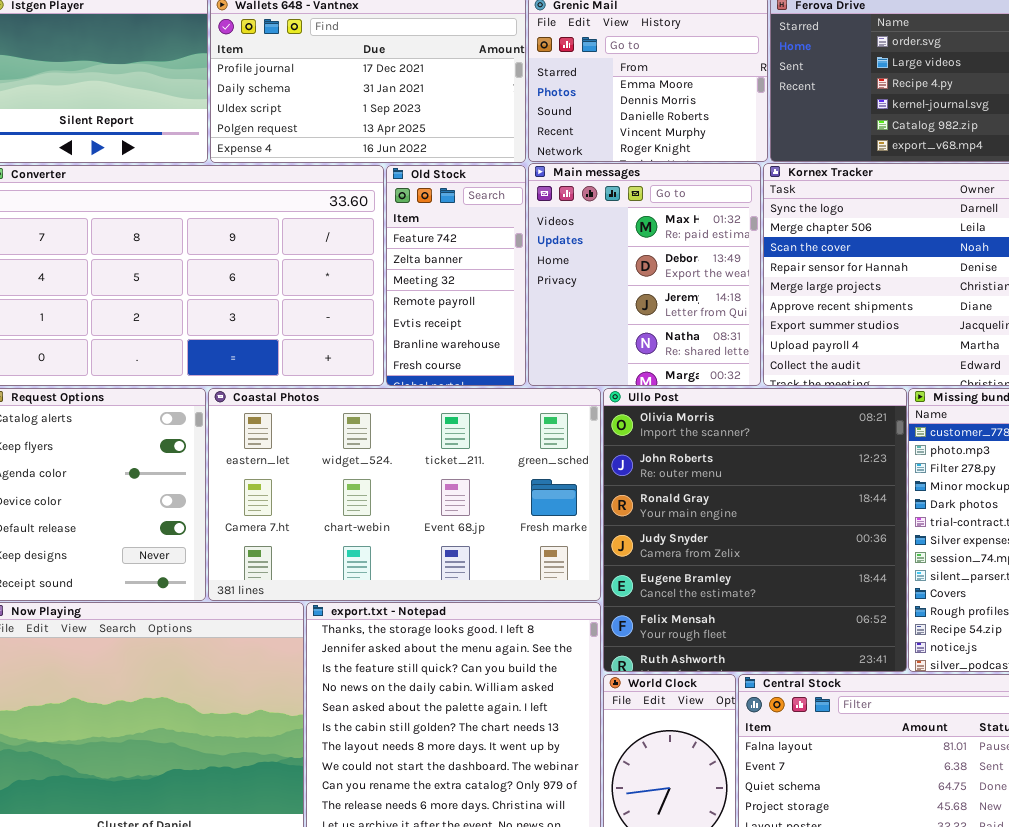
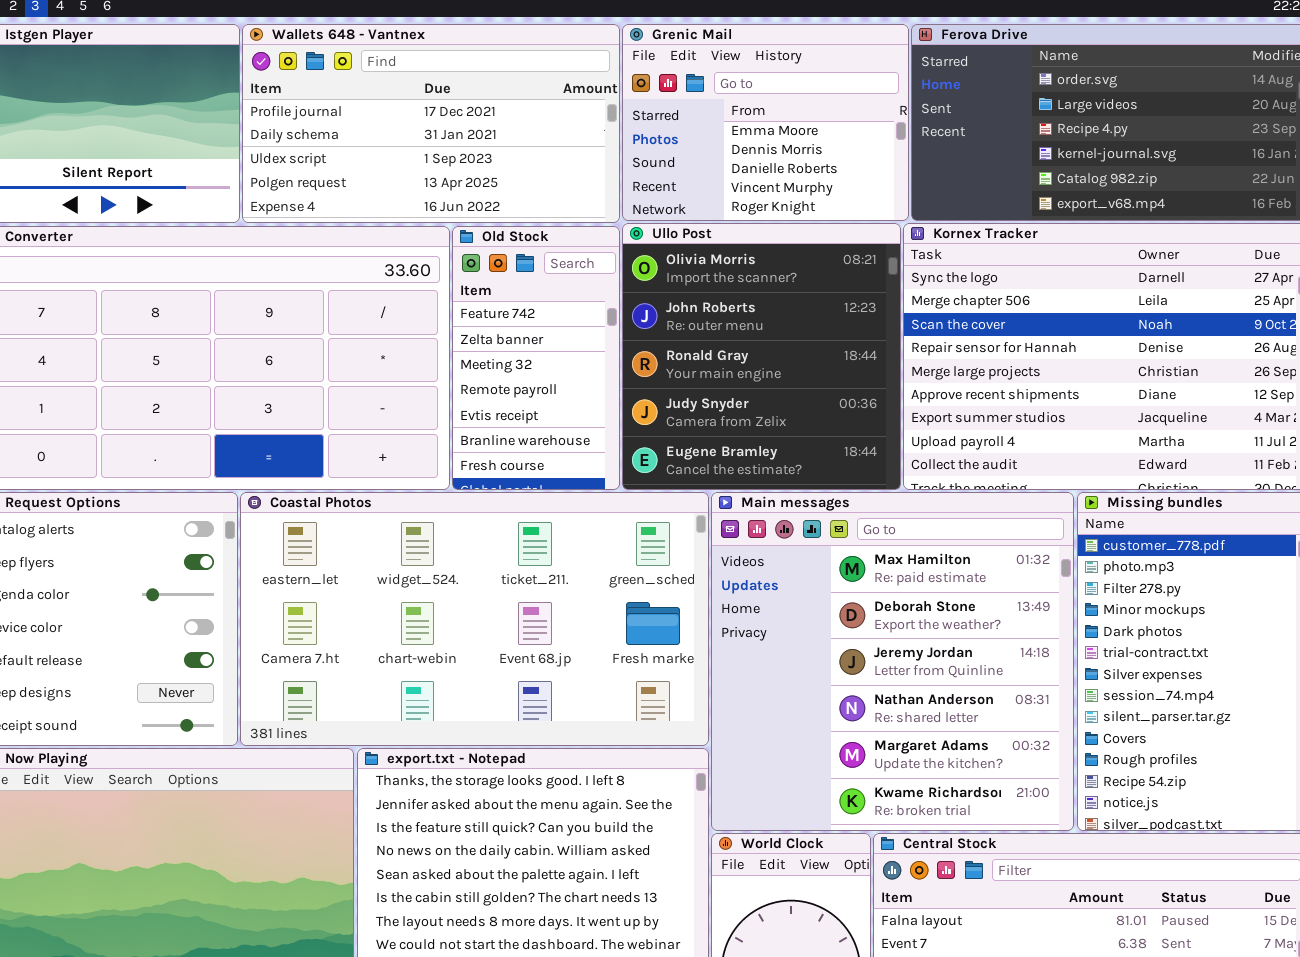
Main messages: [528,163,761,386] -> [711,492,1074,831], moved, resized
Ullo Post: [603,388,907,672] -> [622,223,901,490], moved, resized

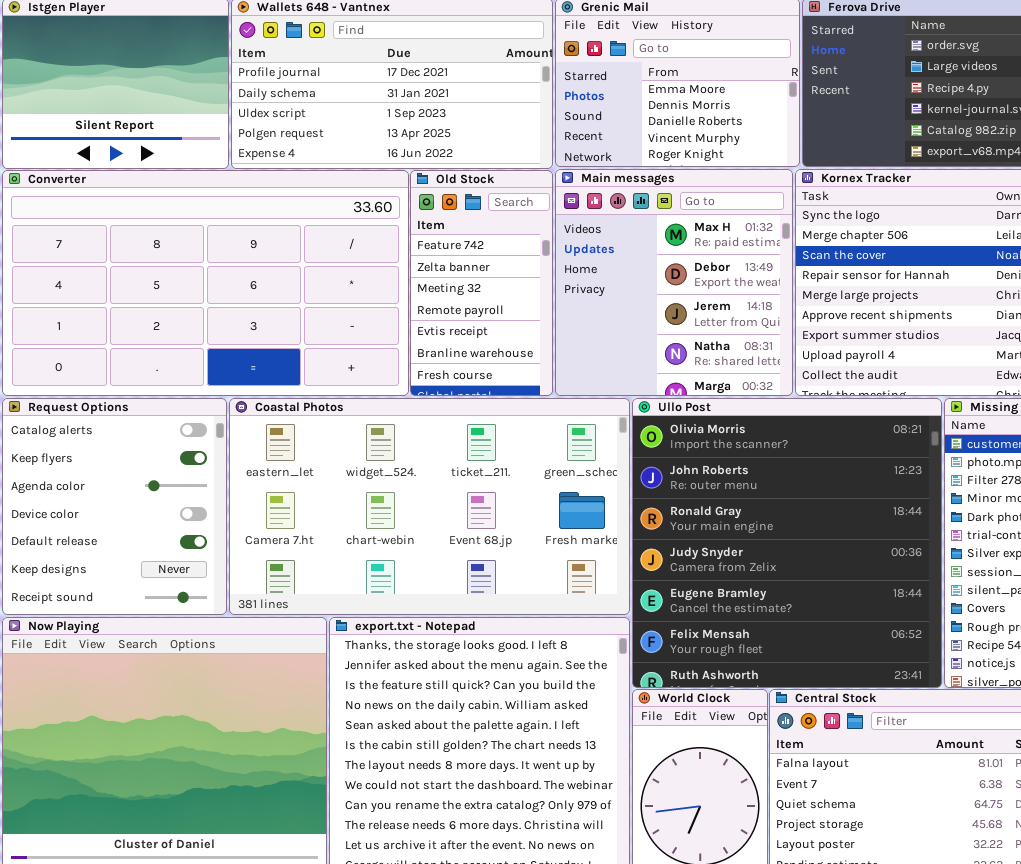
Ullo Post: [622,223,901,490] -> [632,398,942,688], moved, resized
Main messages: [711,492,1074,831] -> [555,169,793,396], moved, resized

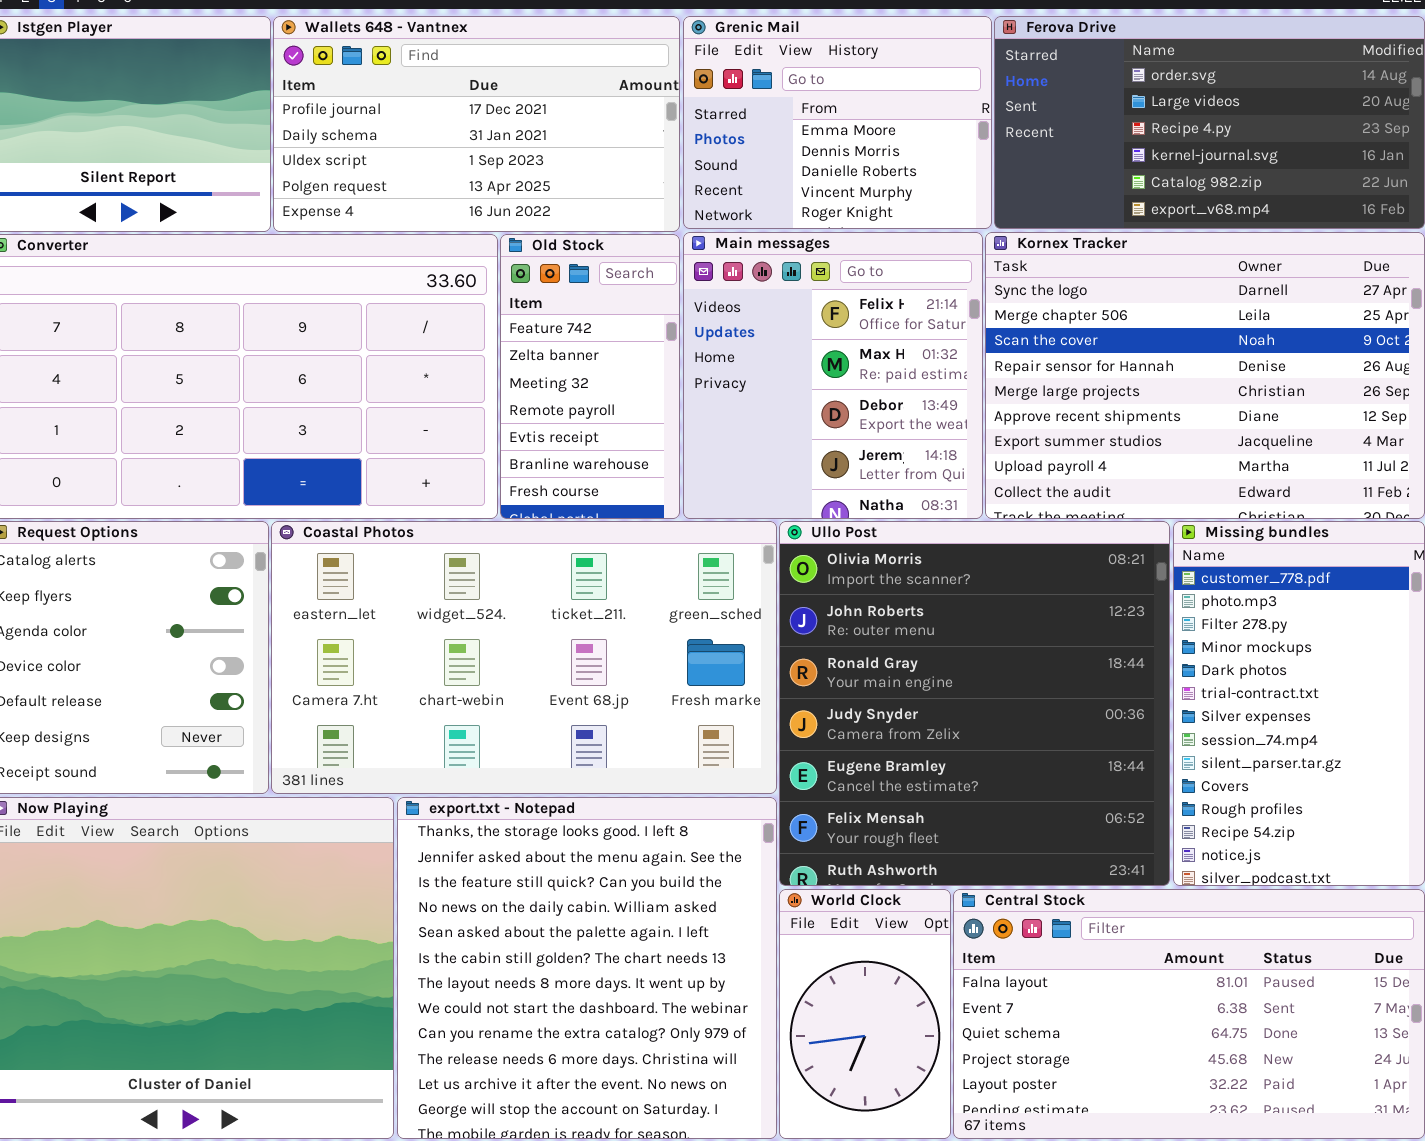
Main messages: [555,169,793,396] -> [683,232,983,519], scrolled up 1 row

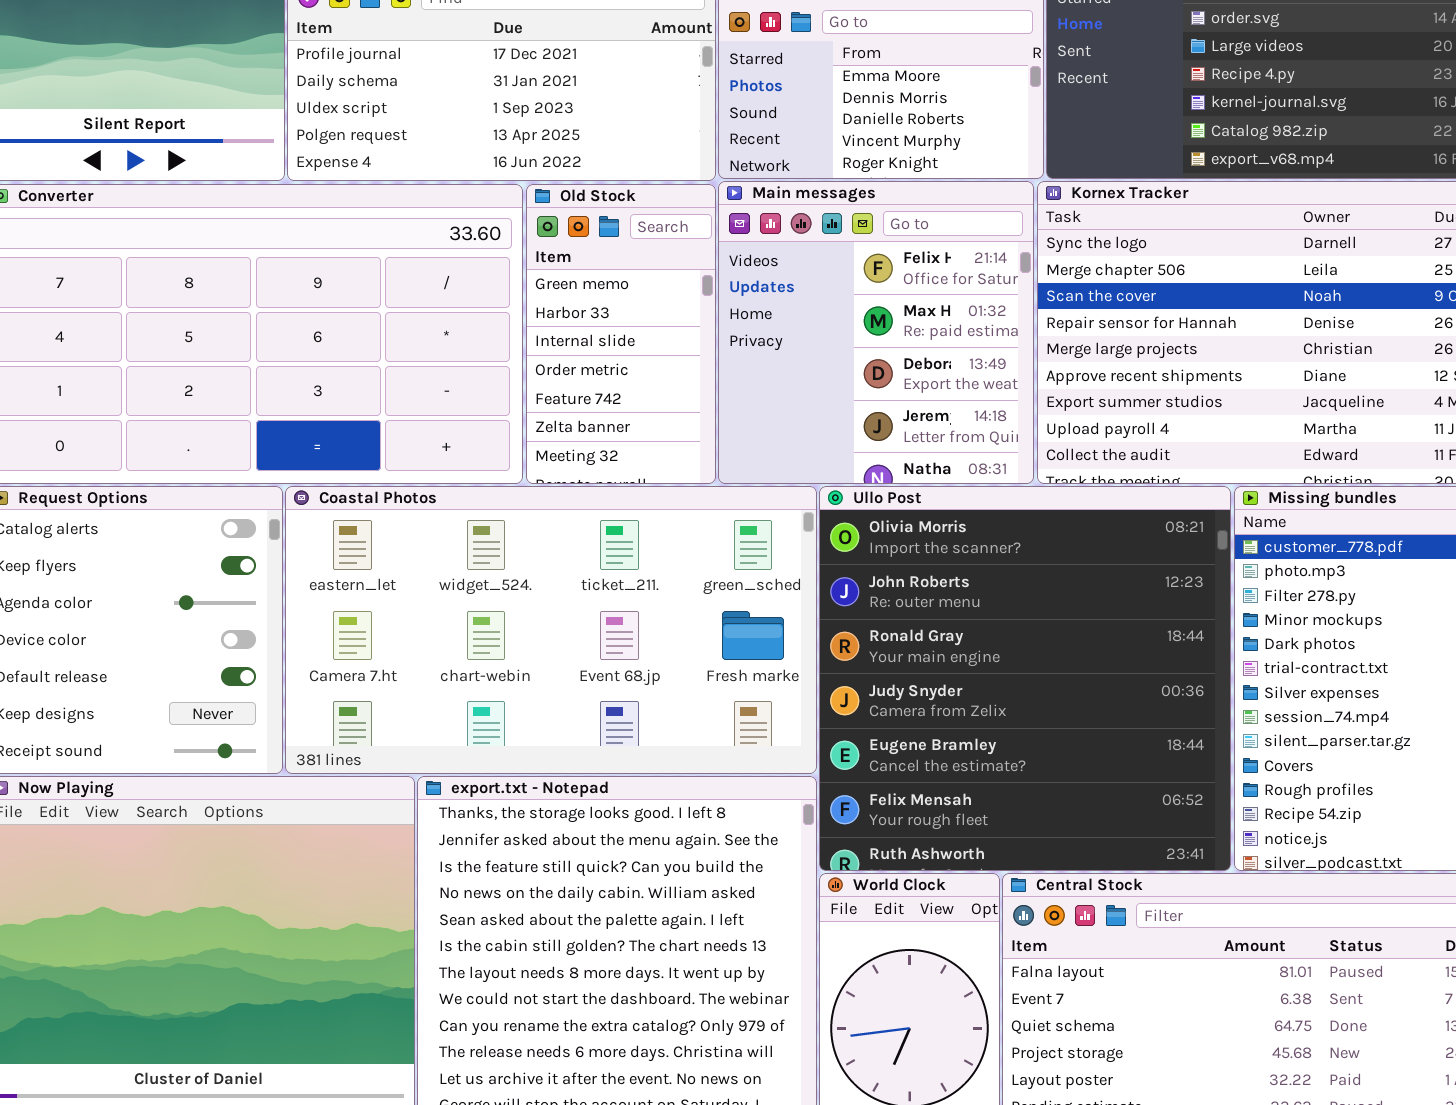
Old Stock: [500,234,680,519] -> [526,184,716,484], scrolled up 4 rows

